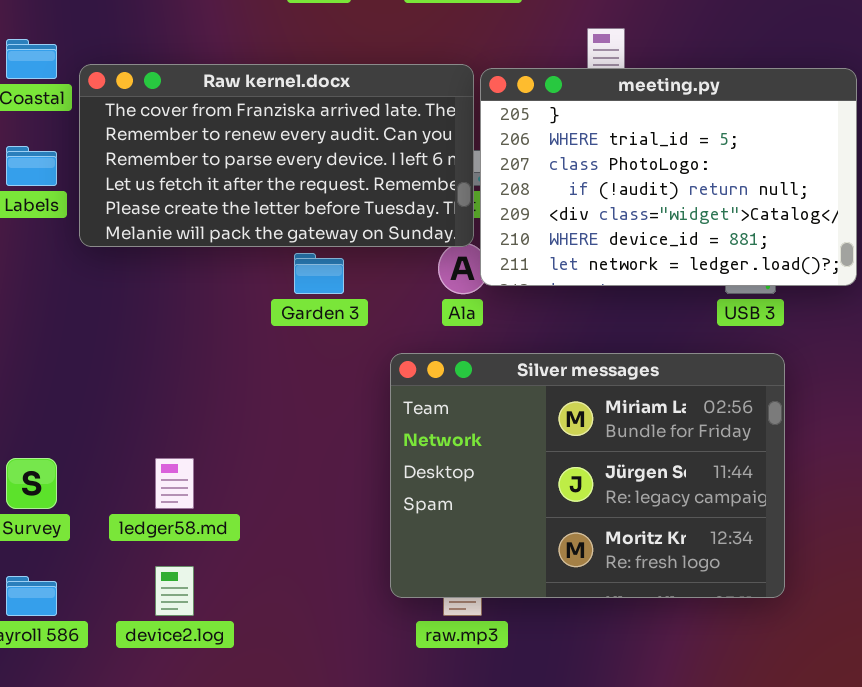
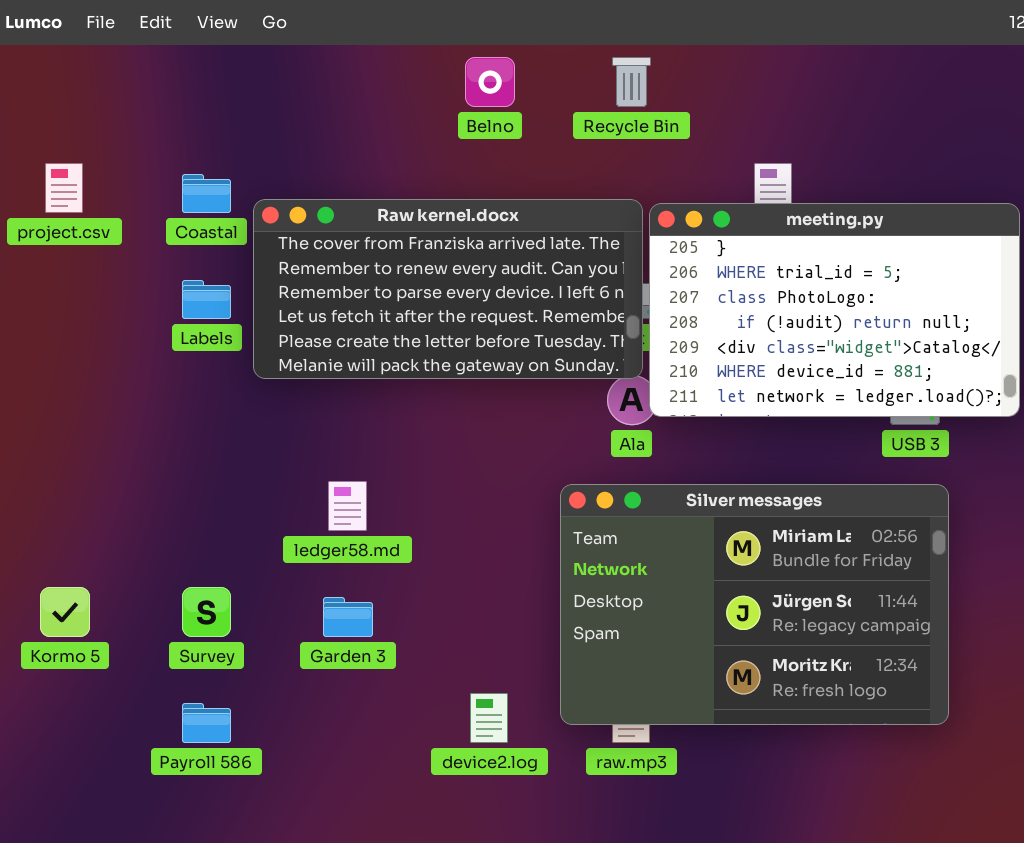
Garden 3: [294,253,344,294] -> [323,597,373,637], moved
ledger58.md: [155,458,194,509] -> [328,481,367,531], moved
device2.log: [155,566,194,616] -> [470,693,508,743], moved

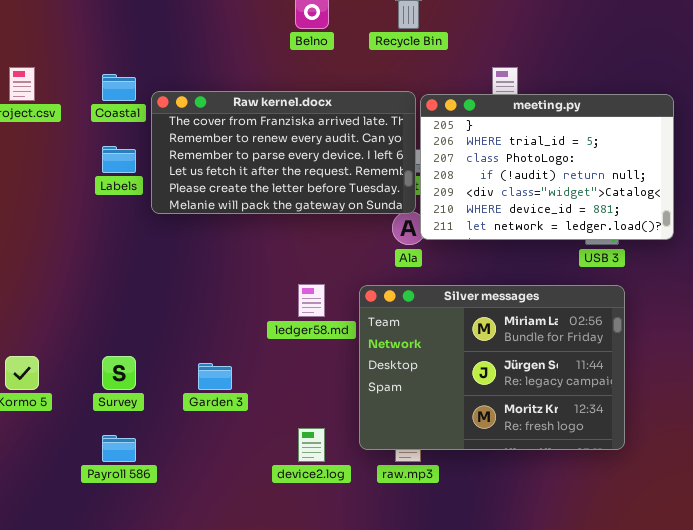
ledger58.md: [328,481,367,531] -> [298,284,325,317], moved

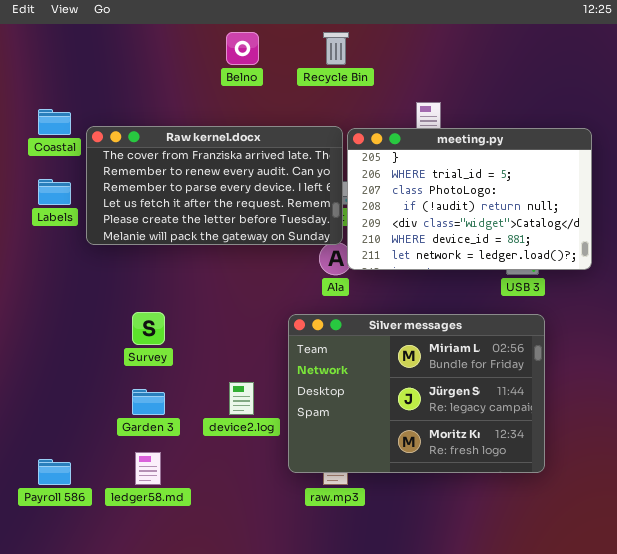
ledger58.md: [298,284,325,317] -> [135,452,161,485], moved
Survey: [102,356,136,390] -> [132,312,165,345], moved
device2.log: [298,428,325,462] -> [229,382,254,415], moved

